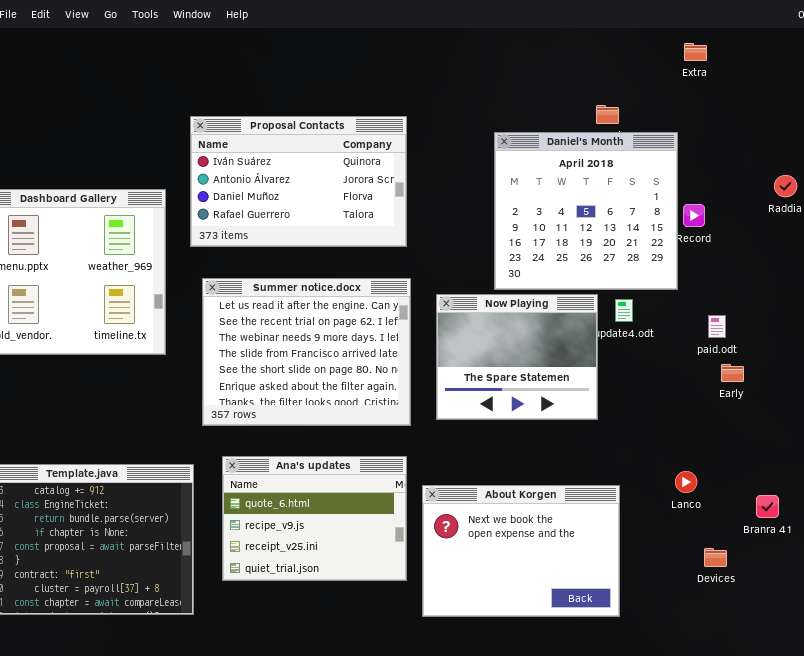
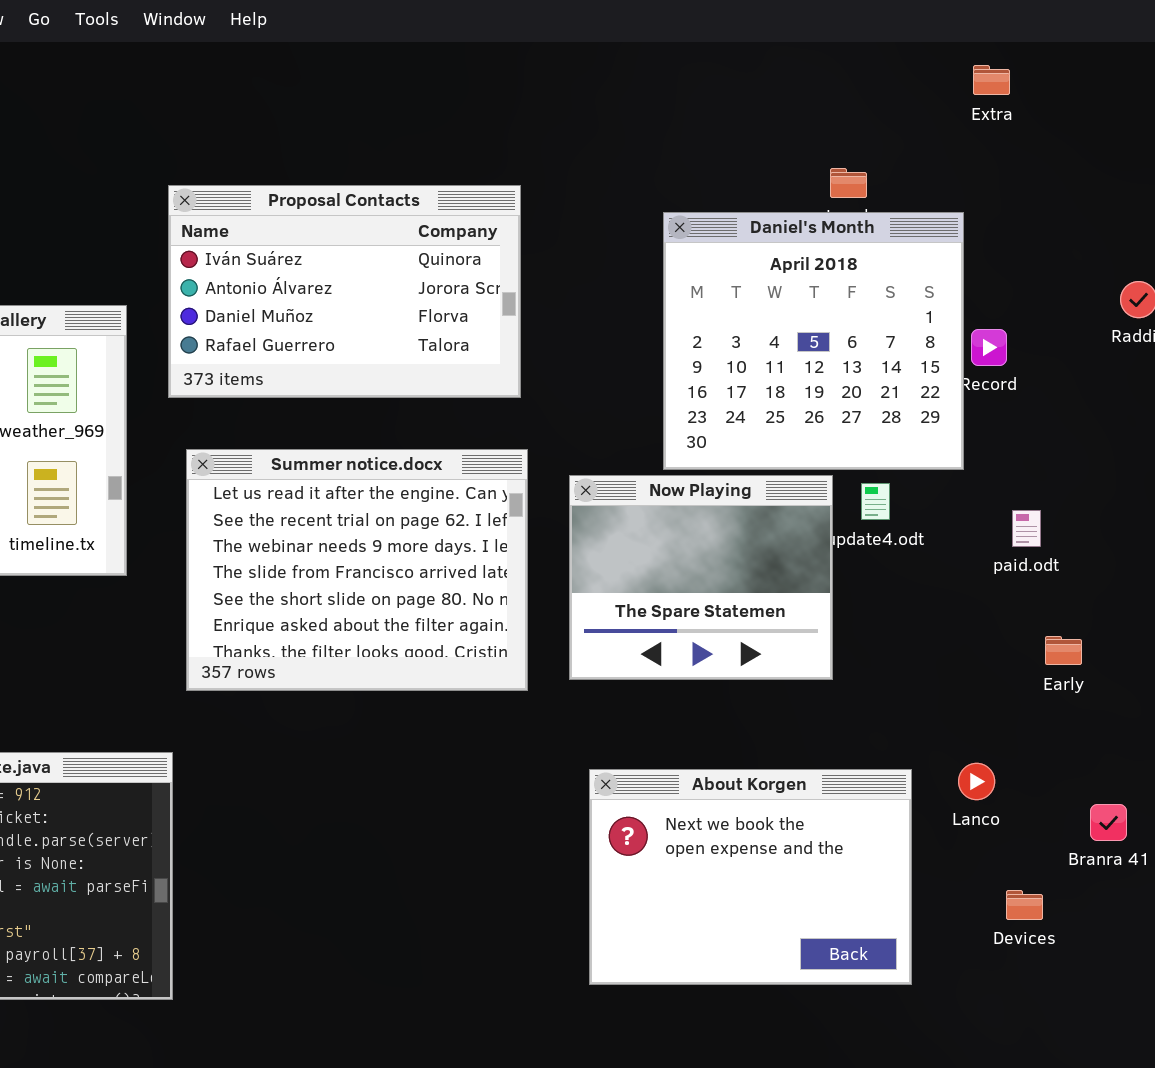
Early: [721,364,744,382] -> [1045,636,1082,665], moved
Ana's updates: [222,456,407,581] -> none, closed
About Korgen: [422,485,620,617] -> [589,769,912,985], moved

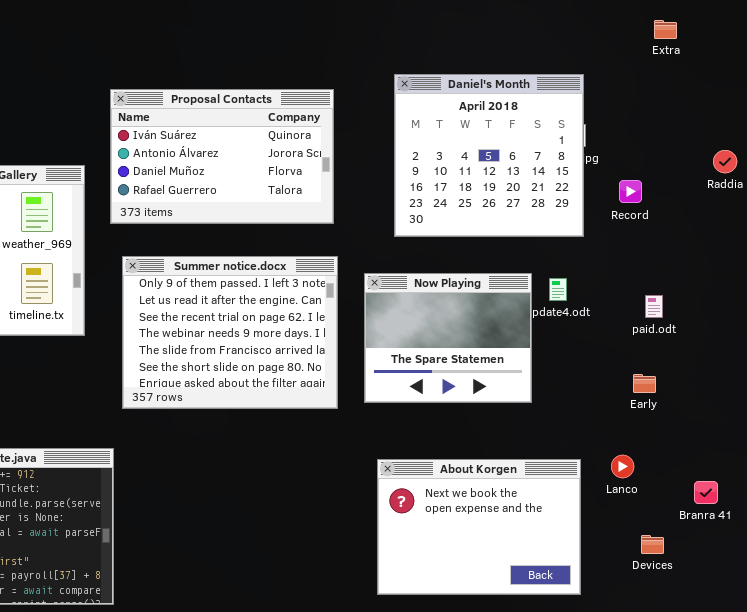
Extra: [973,65,1010,95] -> [654,20,677,39], moved
Daniel's Month: [663,212,964,470] -> [394,74,584,237], moved
Summer notice.docx: [186,449,528,691] -> [122,256,338,409], scrolled up 1 row
Early: [1045,636,1082,665] -> [633,374,656,393], moved

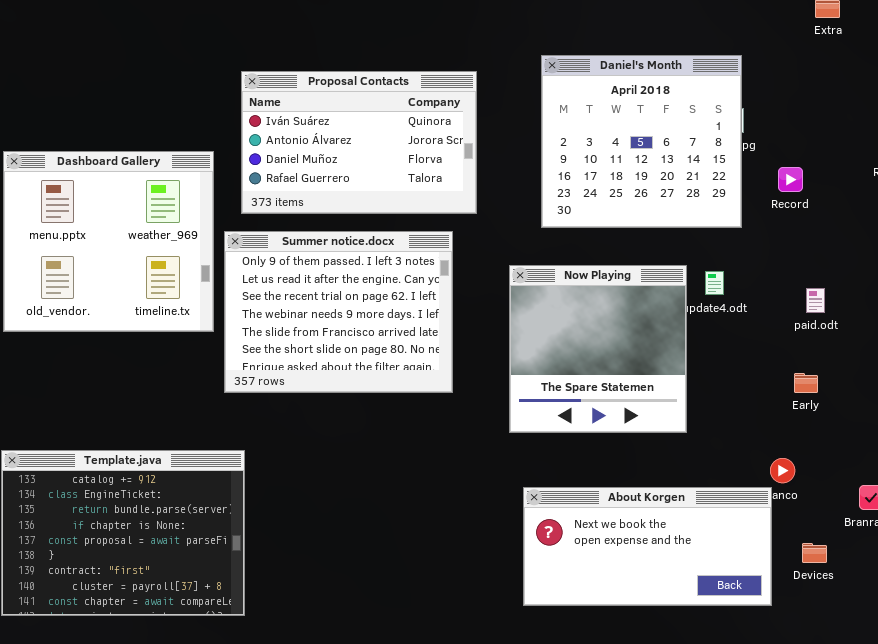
Summer notice.docx: [122,256,338,409] -> [224,231,453,393], moved
Now Playing: [364,273,532,403] -> [509,265,687,433], resized
About Korgen: [377,459,581,595] -> [523,487,772,606], resized

